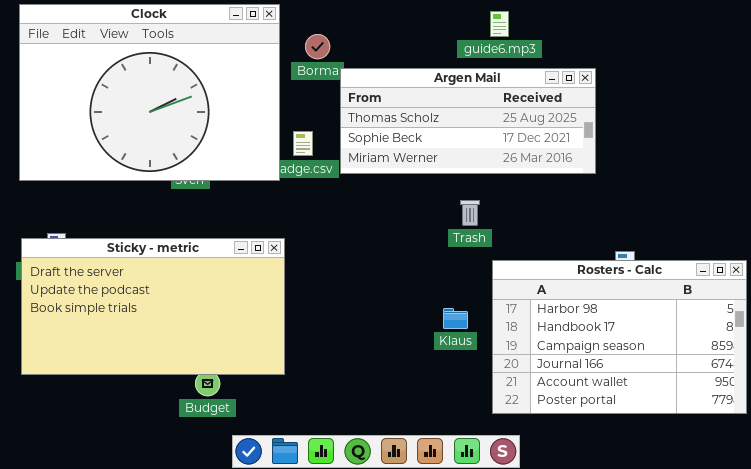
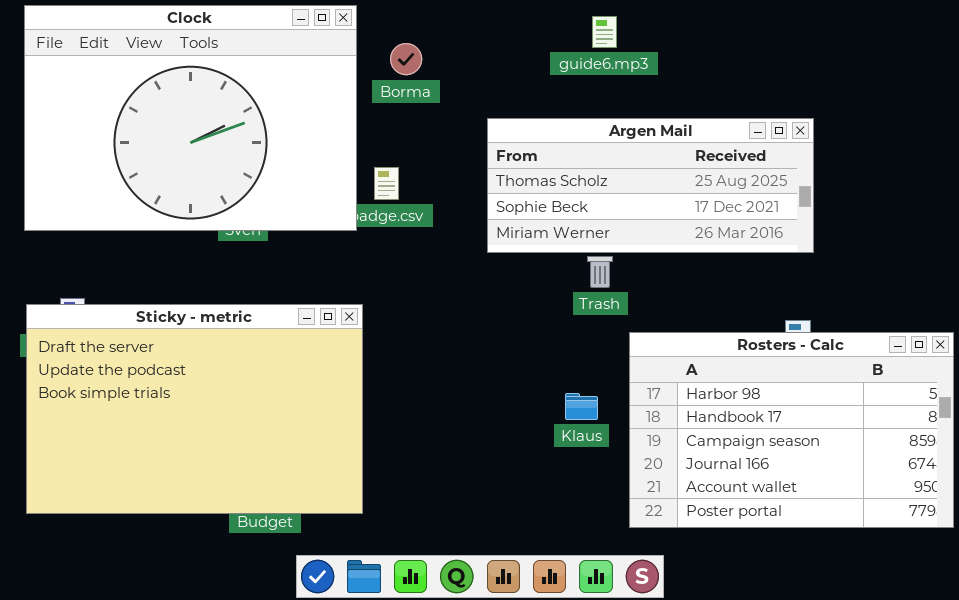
guide6.mp3: [490,11,509,37] -> [592,16,617,48], moved
Argen Mail: [340,68,596,174] -> [487,118,814,253], moved
Sticky - metric: [21,238,285,375] -> [26,304,363,514], resized

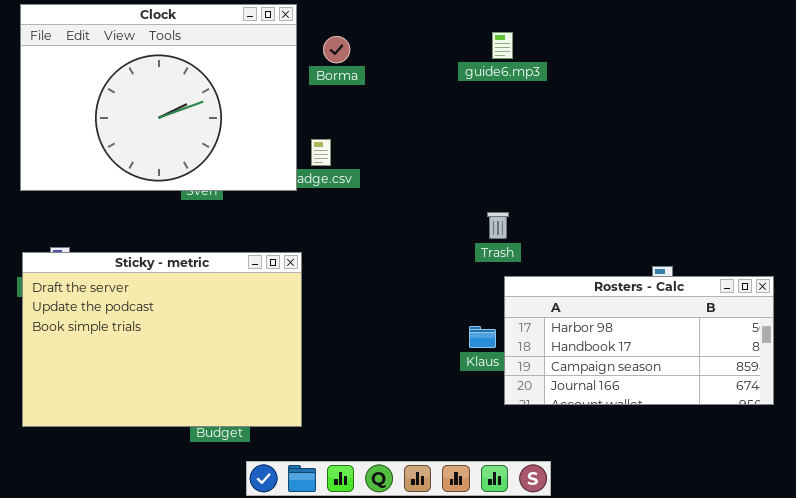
guide6.mp3: [592,16,617,48] -> [492,32,513,59], moved
Argen Mail: [487,118,814,253] -> none, closed
Rosters - Calc: [629,332,954,528] -> [504,276,774,405], moved, resized

